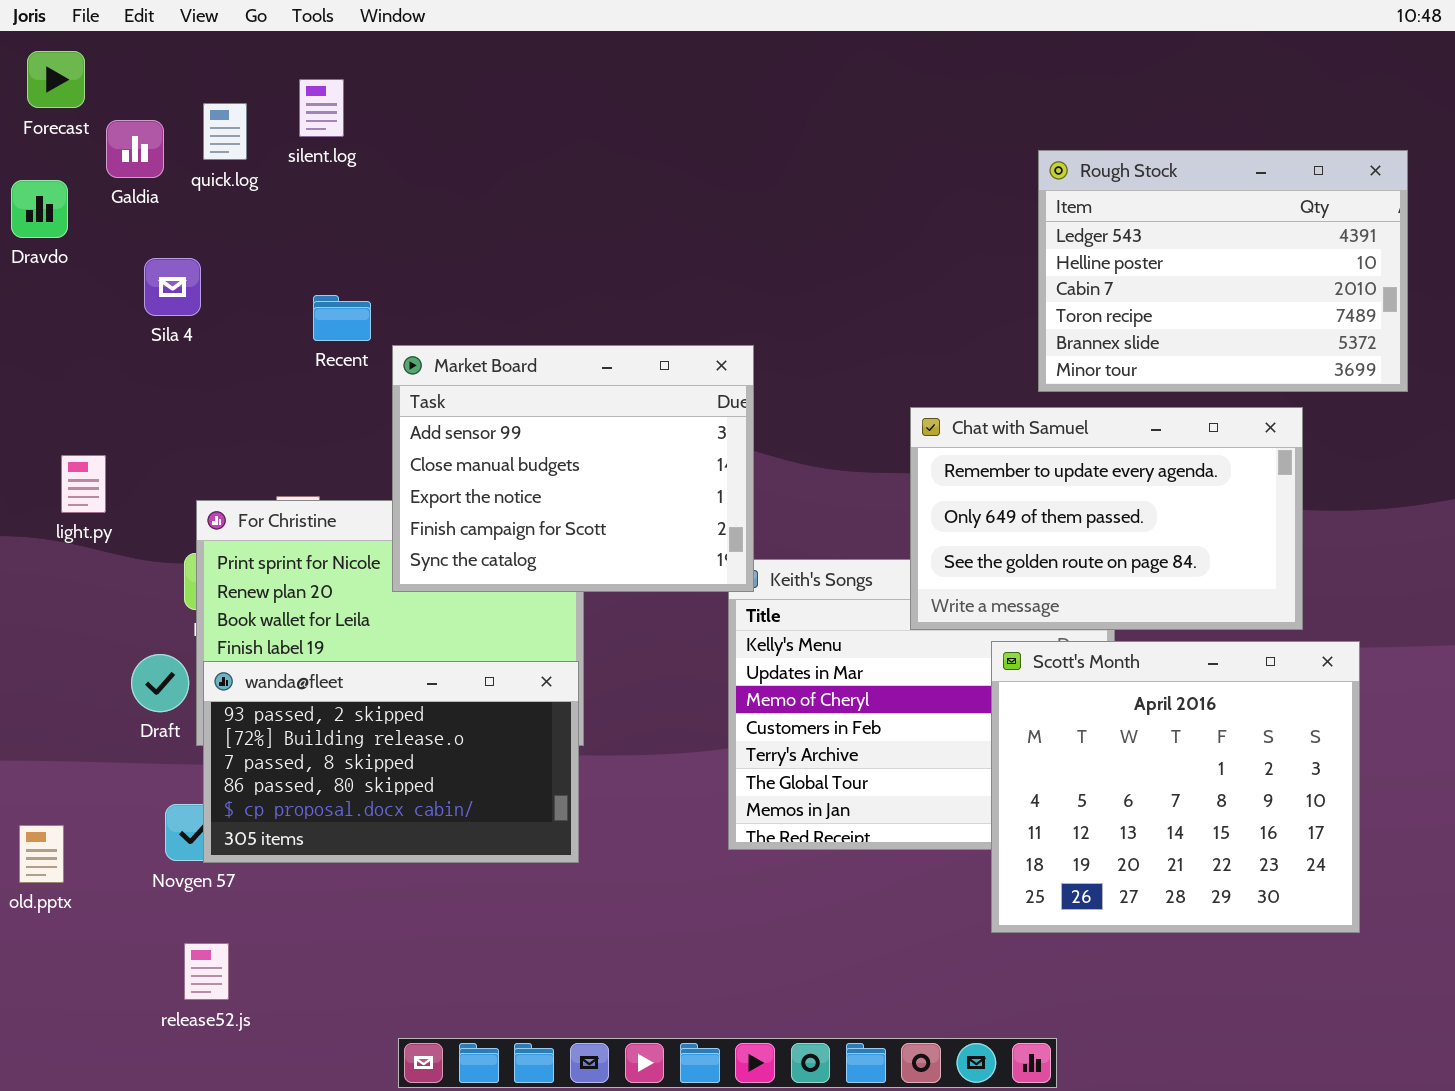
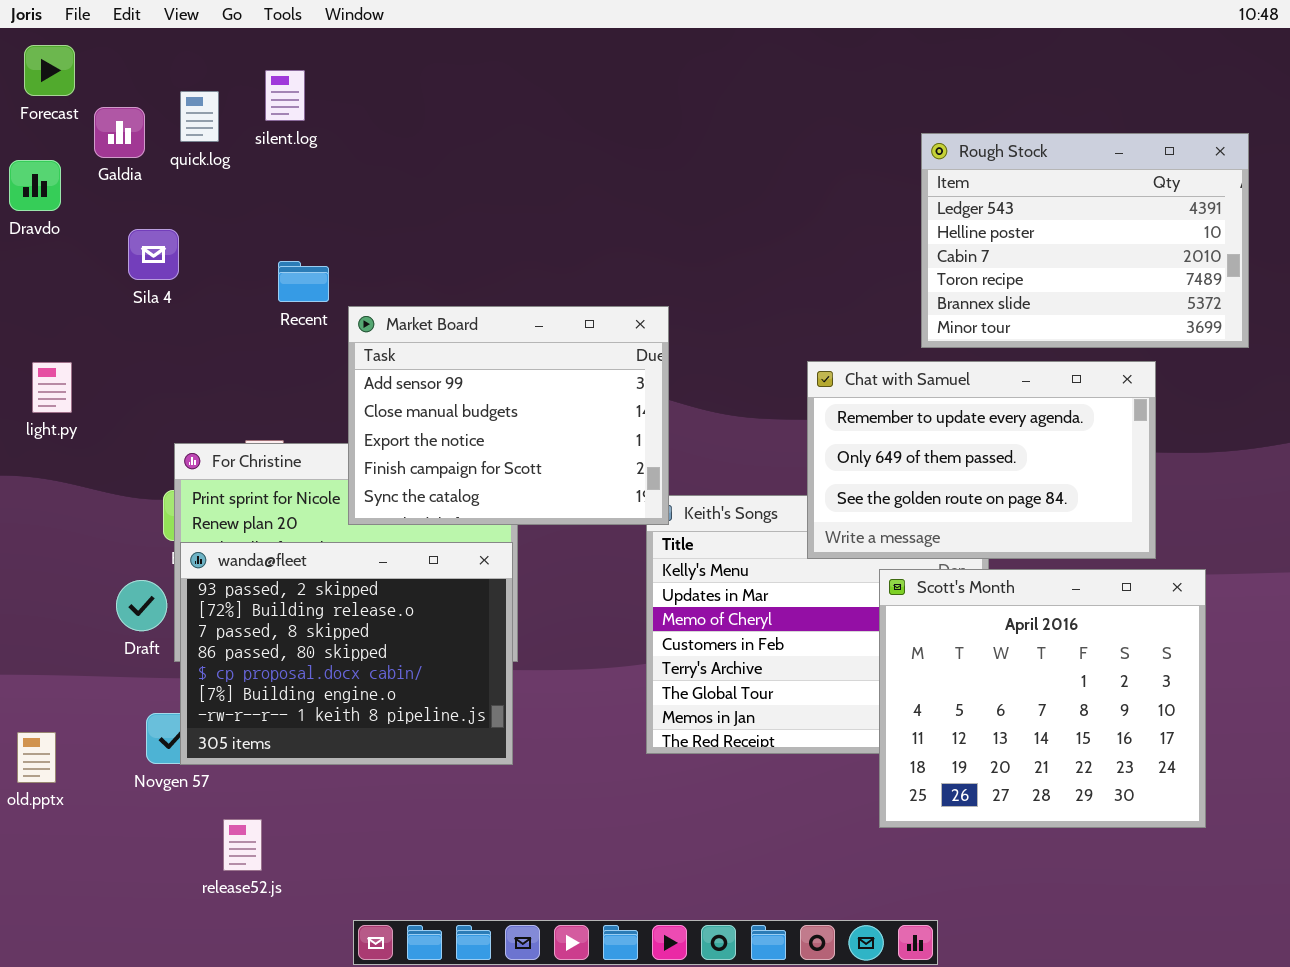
light.py: [61,455,106,513] -> [32,362,72,413], moved
wanda@fleet: [203,661,579,863] -> [180,542,513,765], resized
release52.js: [184,943,229,1000] -> [223,819,262,871], moved

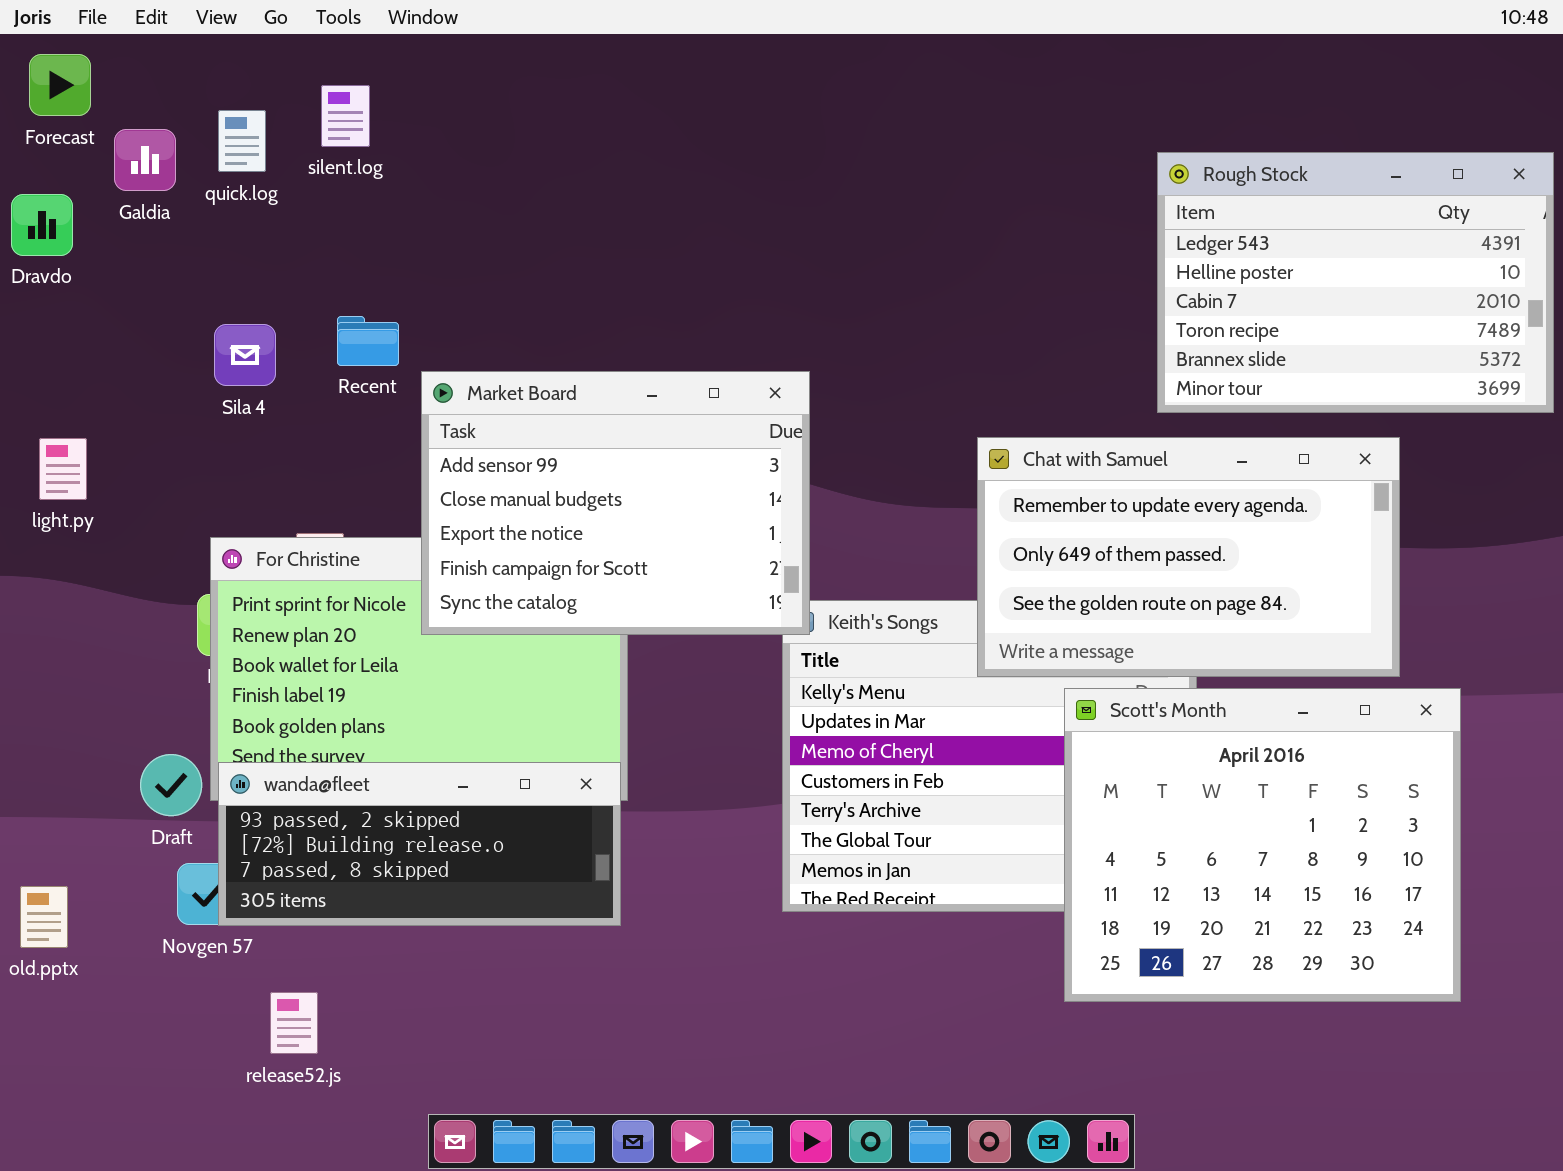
Rough Stock: [921,133,1249,348] -> [1157,152,1554,413], moved
Sila 4: [128,229,179,280] -> [214,324,276,386], moved
wanda@fleet: [180,542,513,765] -> [218,762,621,926], resized
Draft: [116,580,167,631] -> [140,754,202,816], moved

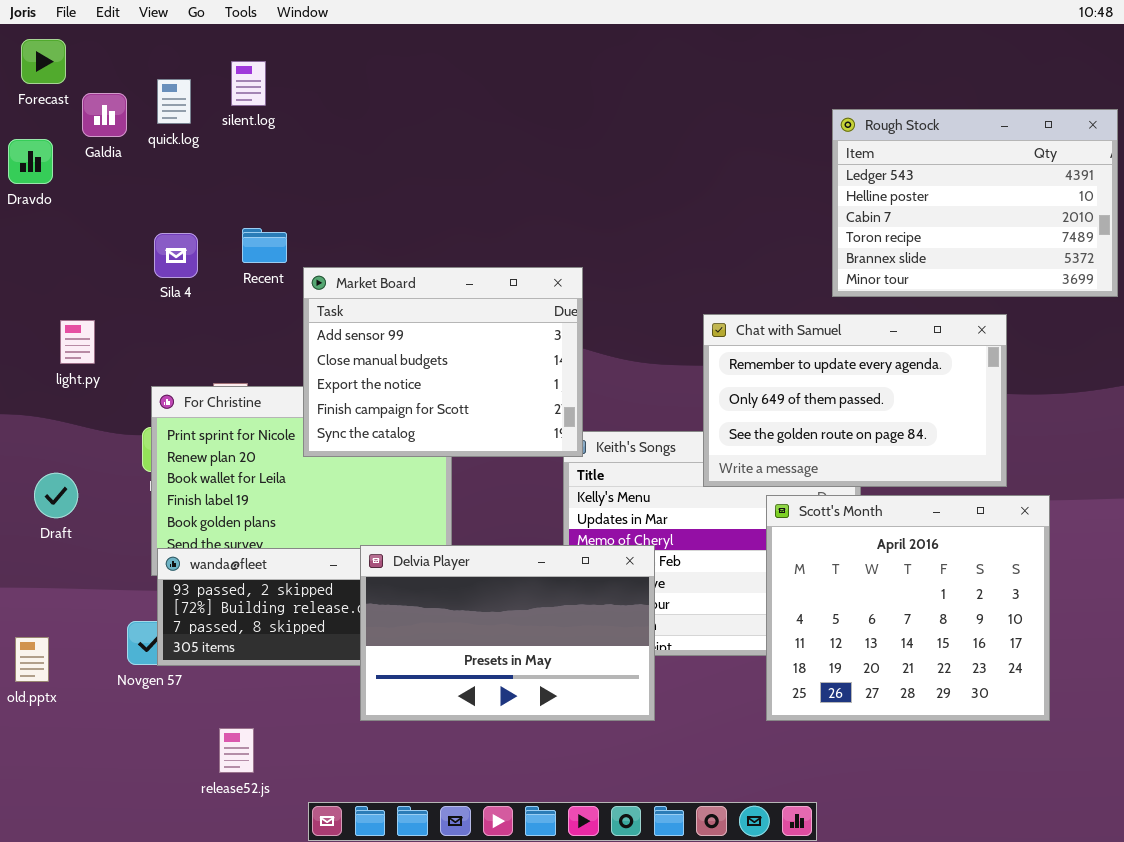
light.py: [39,438,87,500] -> [60,320,95,364], moved
Draft: [140,754,202,816] -> [34,473,78,518], moved
Delvia Player: none -> [360,545,655,721], opened
release52.js: [270,992,318,1054] -> [219,728,254,773], moved

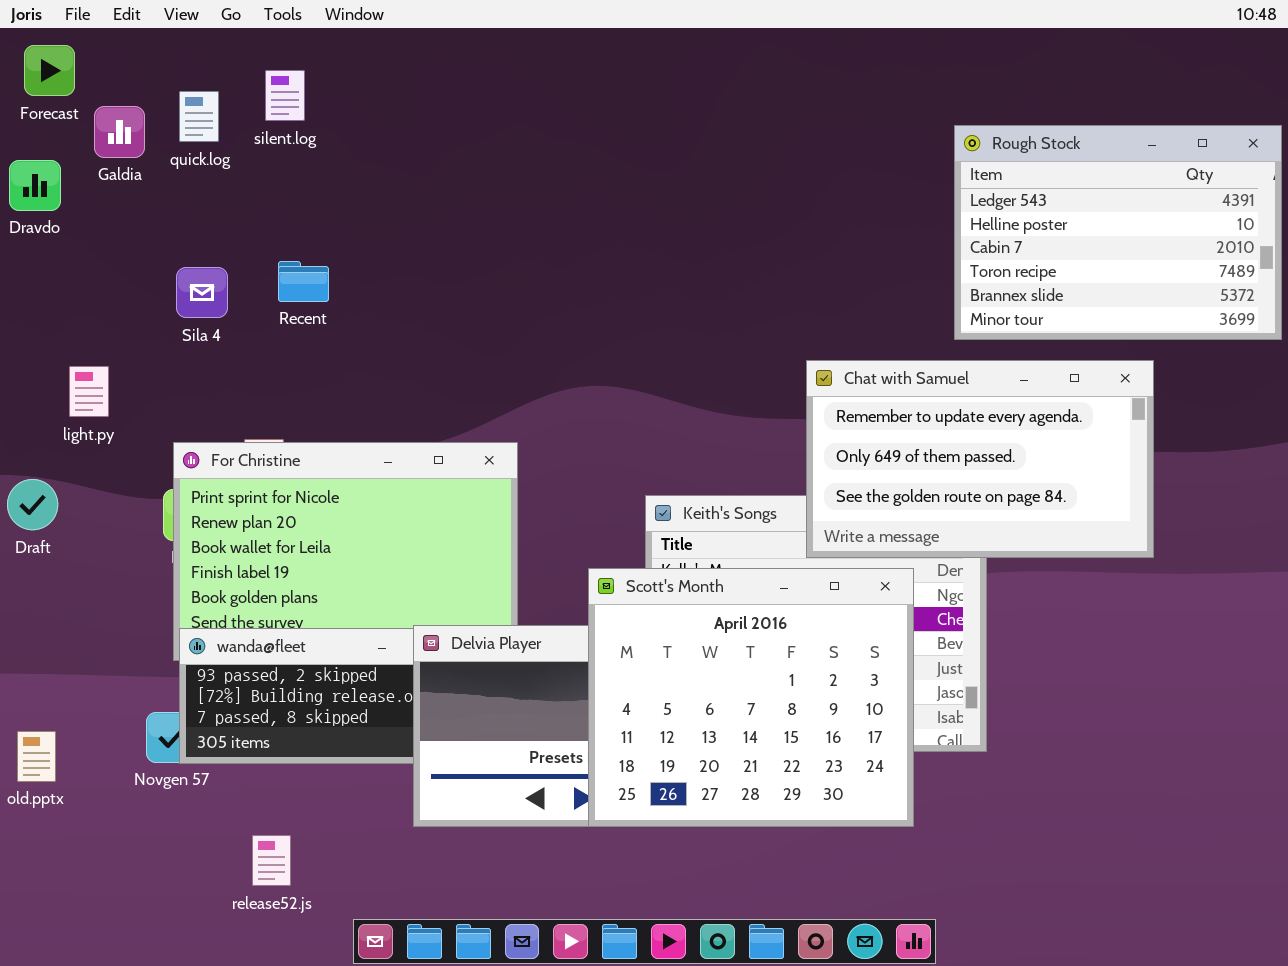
Market Board: [303,267,583,457] -> none, closed
Draft: [34,473,78,518] -> [7,479,58,530], moved
Scott's Month: [766,495,1050,721] -> [588,568,914,827], moved

